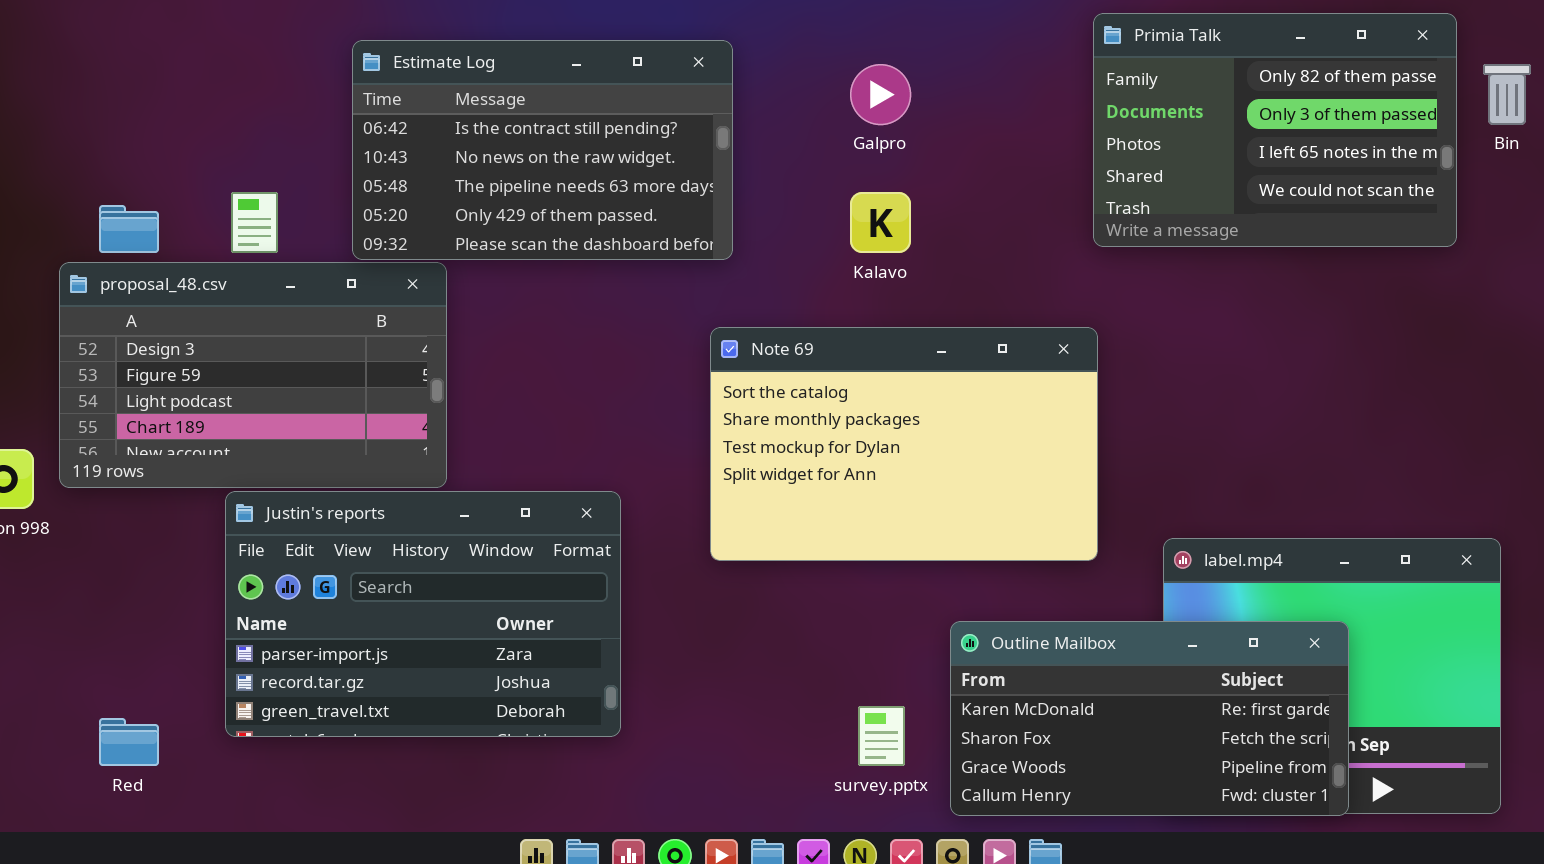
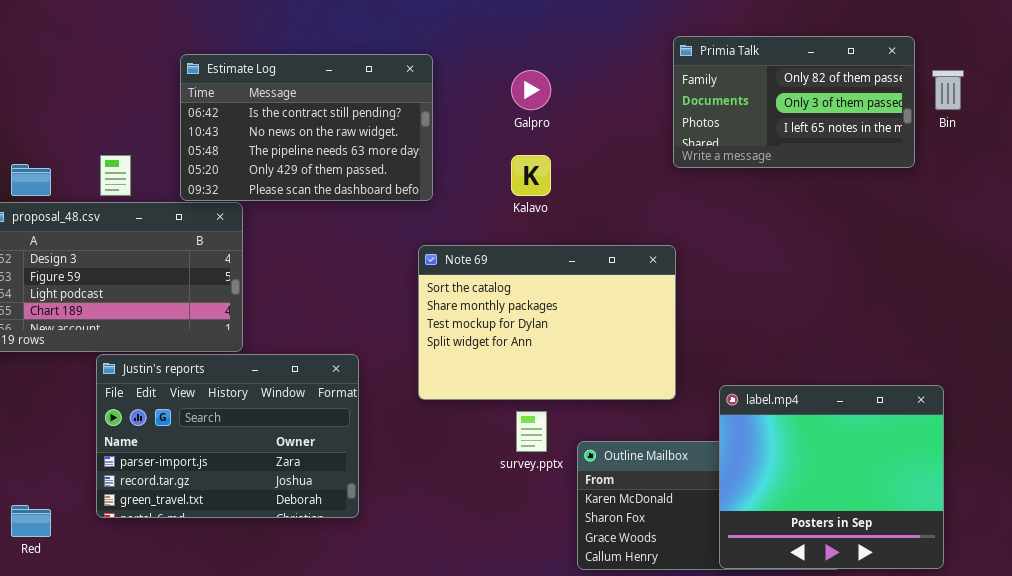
Primia Talk: [1093,13,1457,247] -> [673,36,915,168], resized
label.mp4: [1163,538,1501,814] -> [719,385,944,569], raised
survey.pptx: [858,706,905,766] -> [516,411,547,452], moved

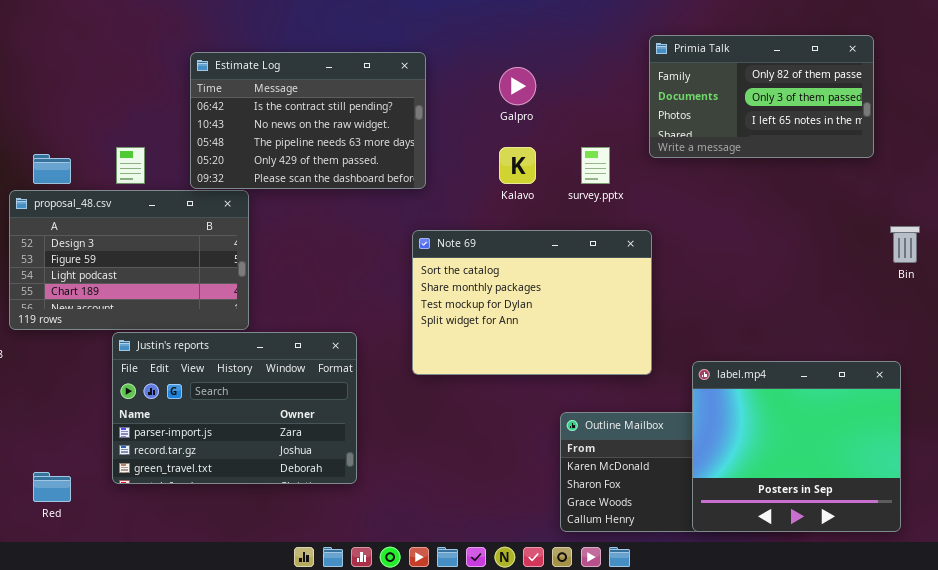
Bin: [932,70,964,110] -> [890,226,920,263], moved
survey.pptx: [516,411,547,452] -> [581,147,610,184], moved

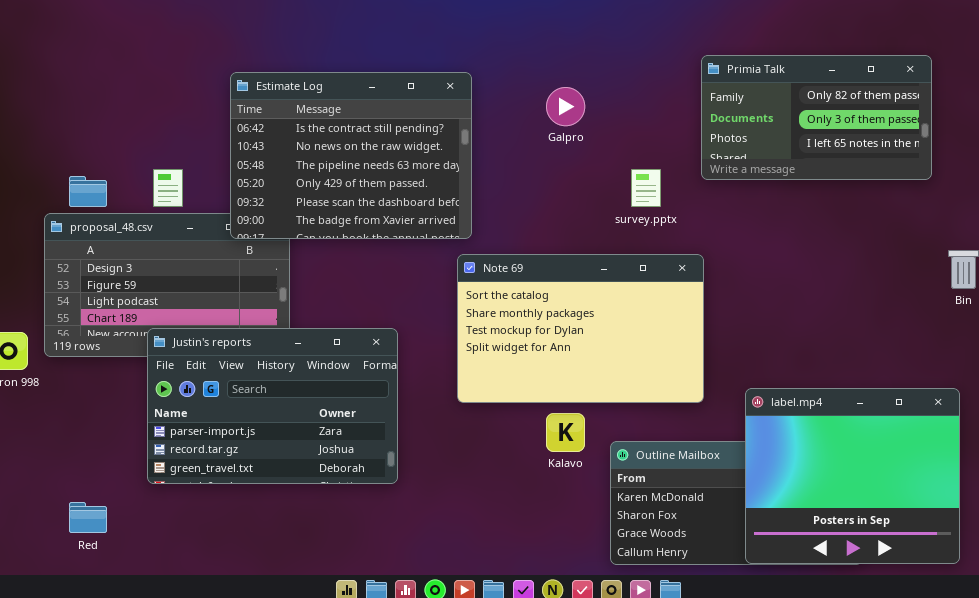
Estimate Log: [190,52,426,189] -> [230,72,472,239], resized
Kalavo: [499,147,536,184] -> [546,413,585,452], moved
Justin's reports: [112,332,357,484] -> [147,328,398,484], moved

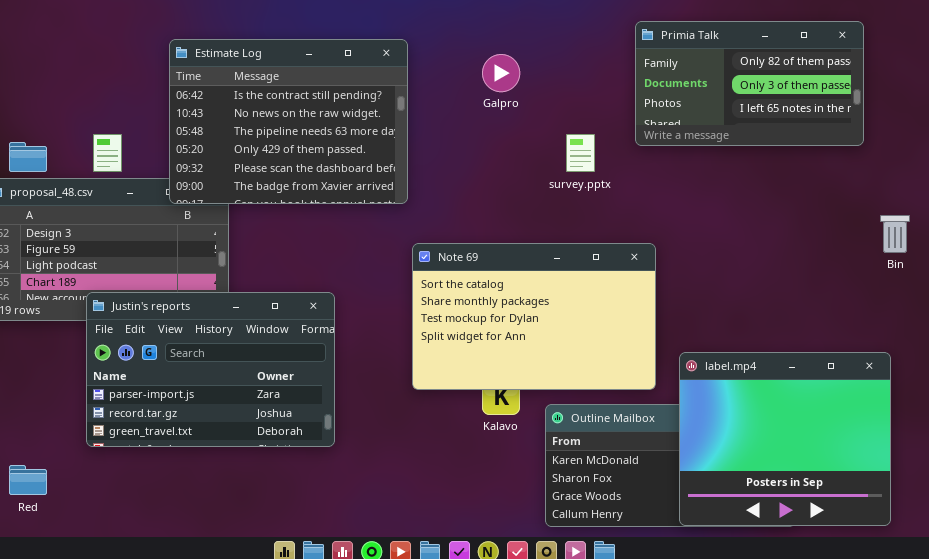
Note 69: [457,254,704,403] -> [412,243,656,390], moved

